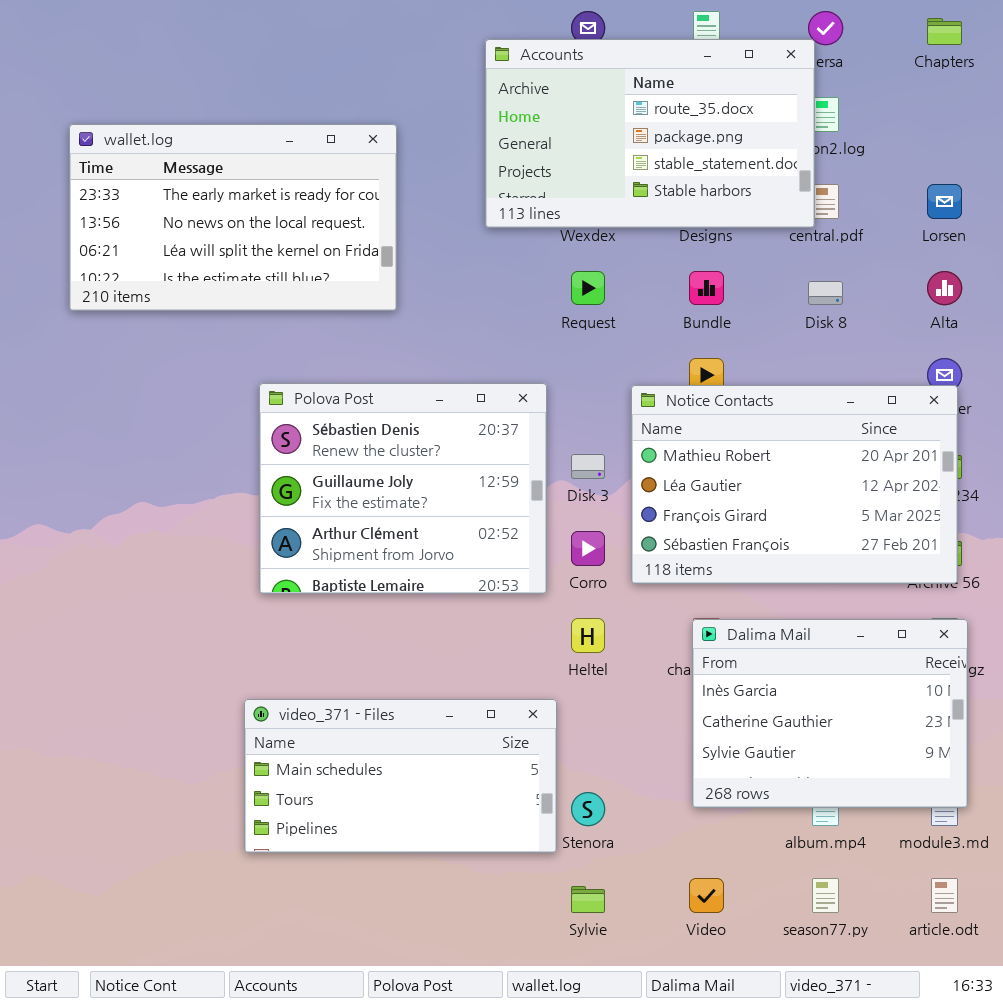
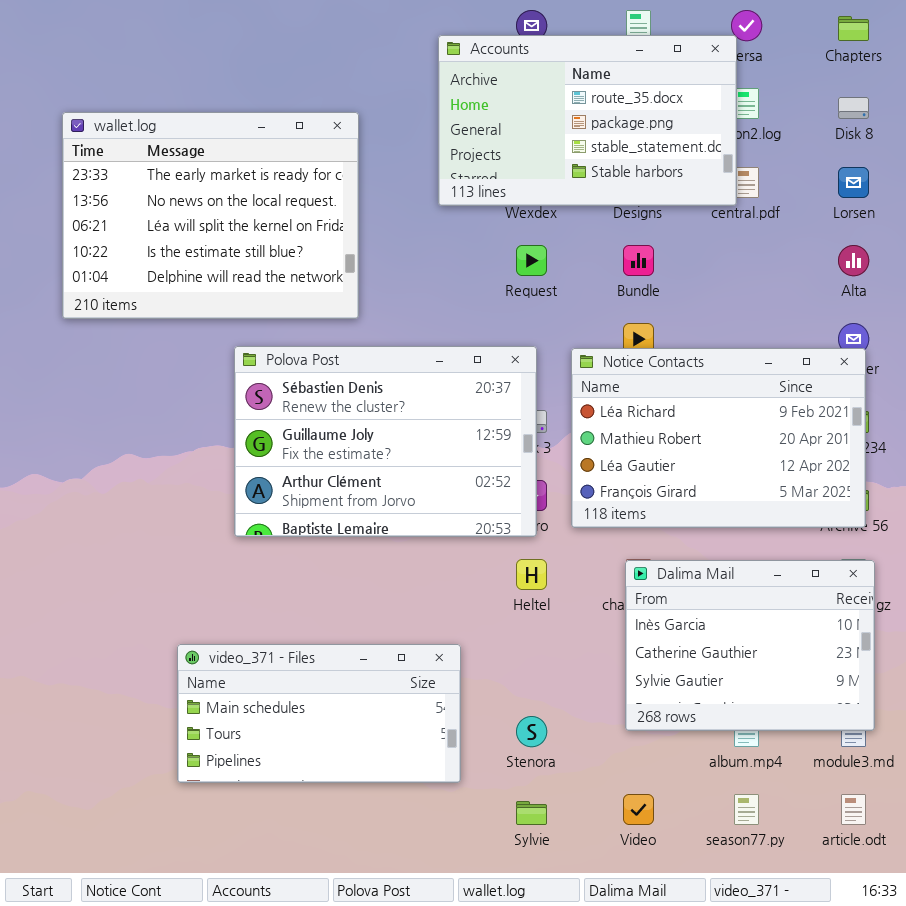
wallet.log: [69,124,397,311] -> [62,112,359,319], resized
Disk 8: [808,281,843,305] -> [838,97,869,119], moved
Polova Post: [259,383,547,594] -> [234,346,537,537], resized
Notice Contacts: [631,385,958,584] -> [571,348,866,528], scrolled up 1 row
video_371 - Files: [244,699,557,853] -> [177,644,461,783], moved

